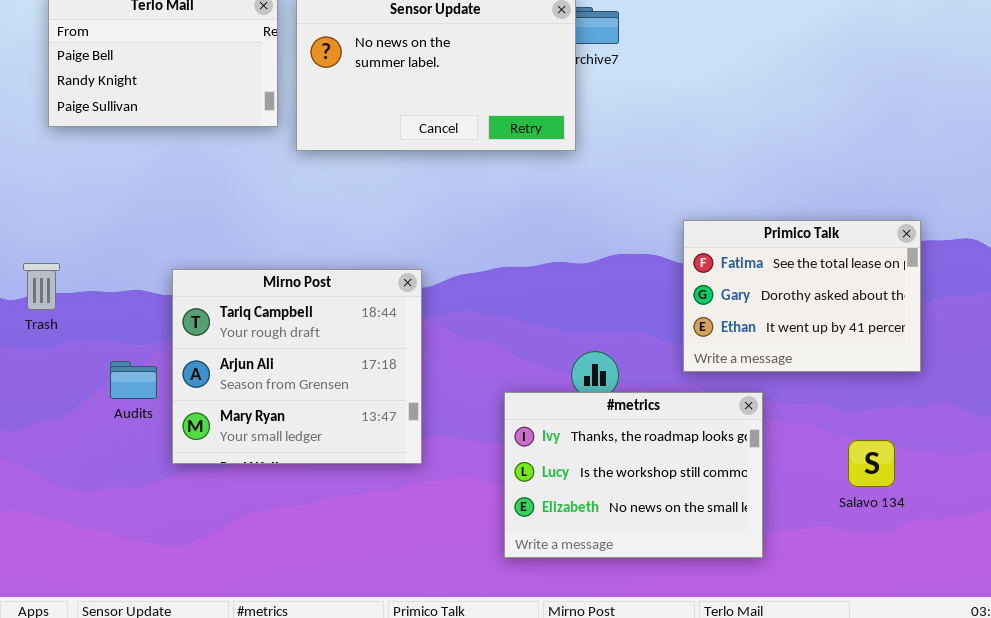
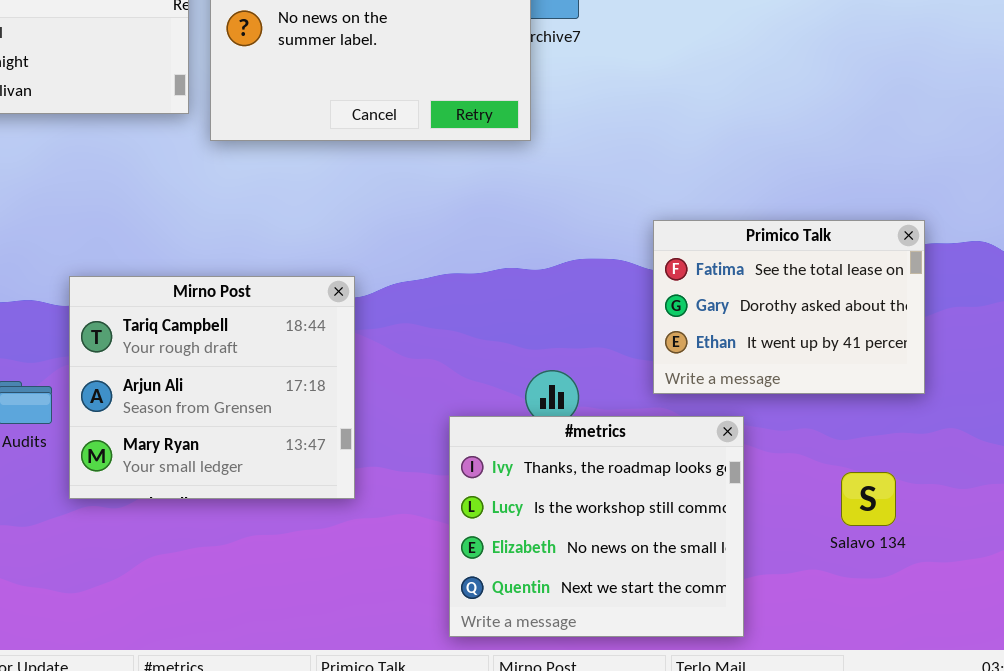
#metrics: [504,392,763,558] -> [449,416,744,637], resized

